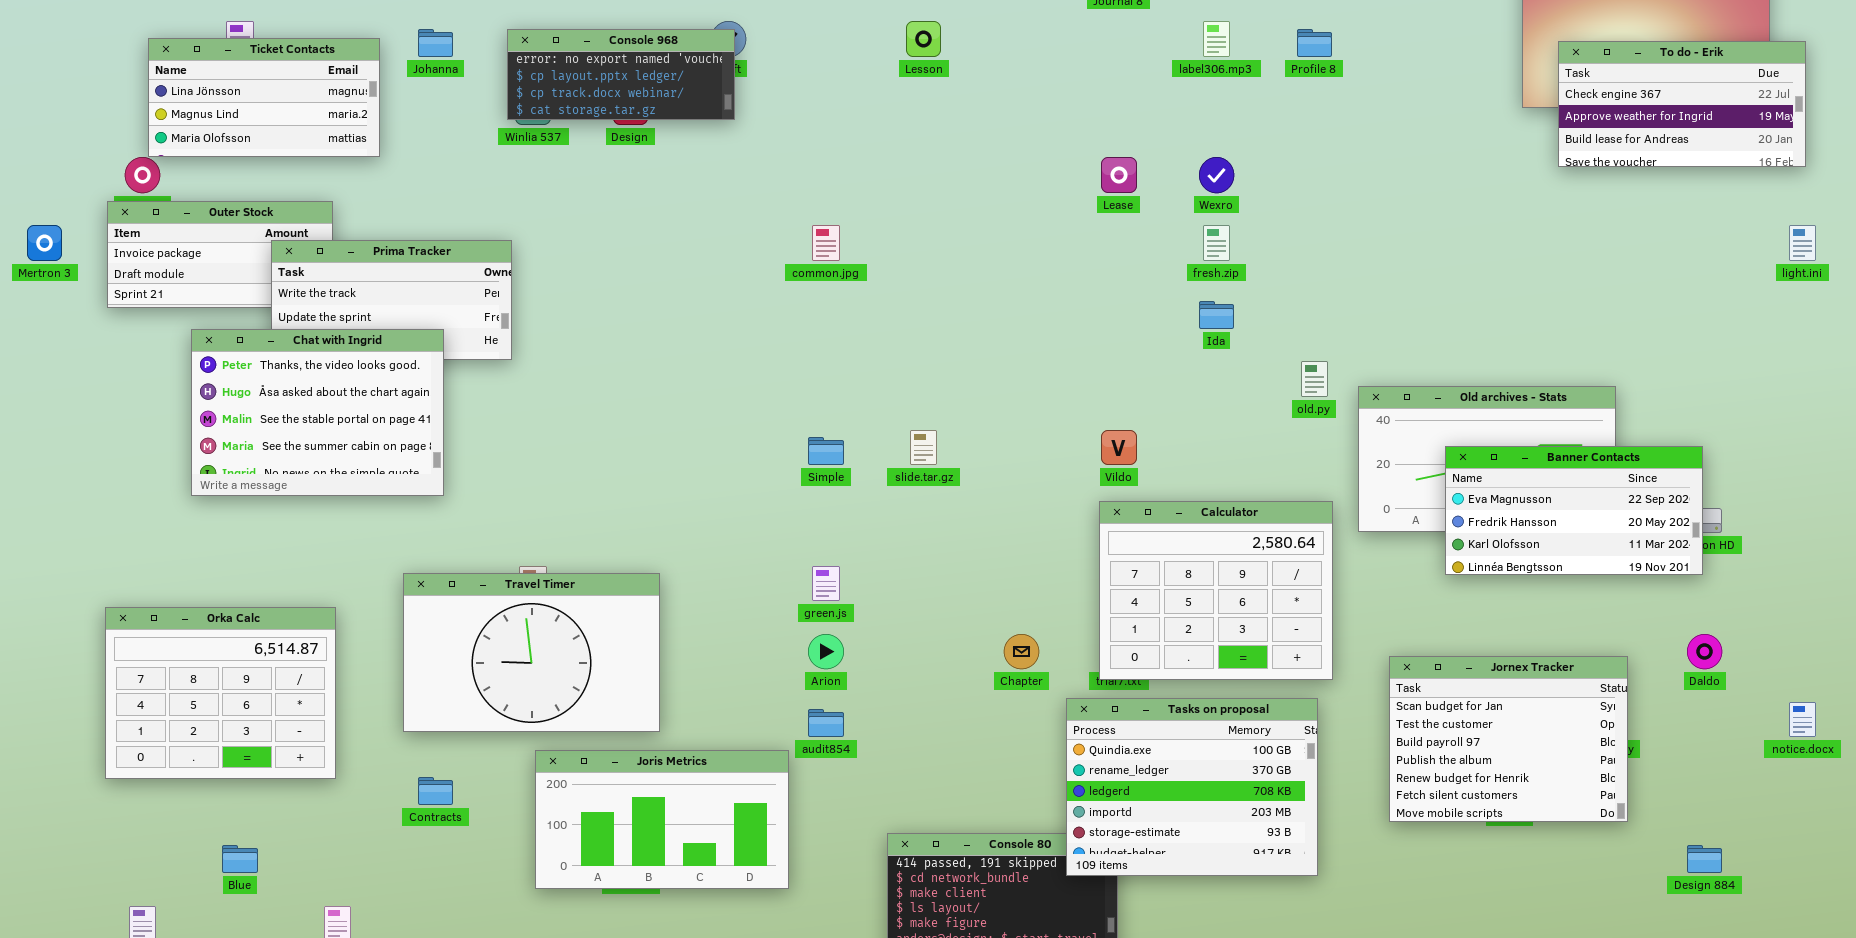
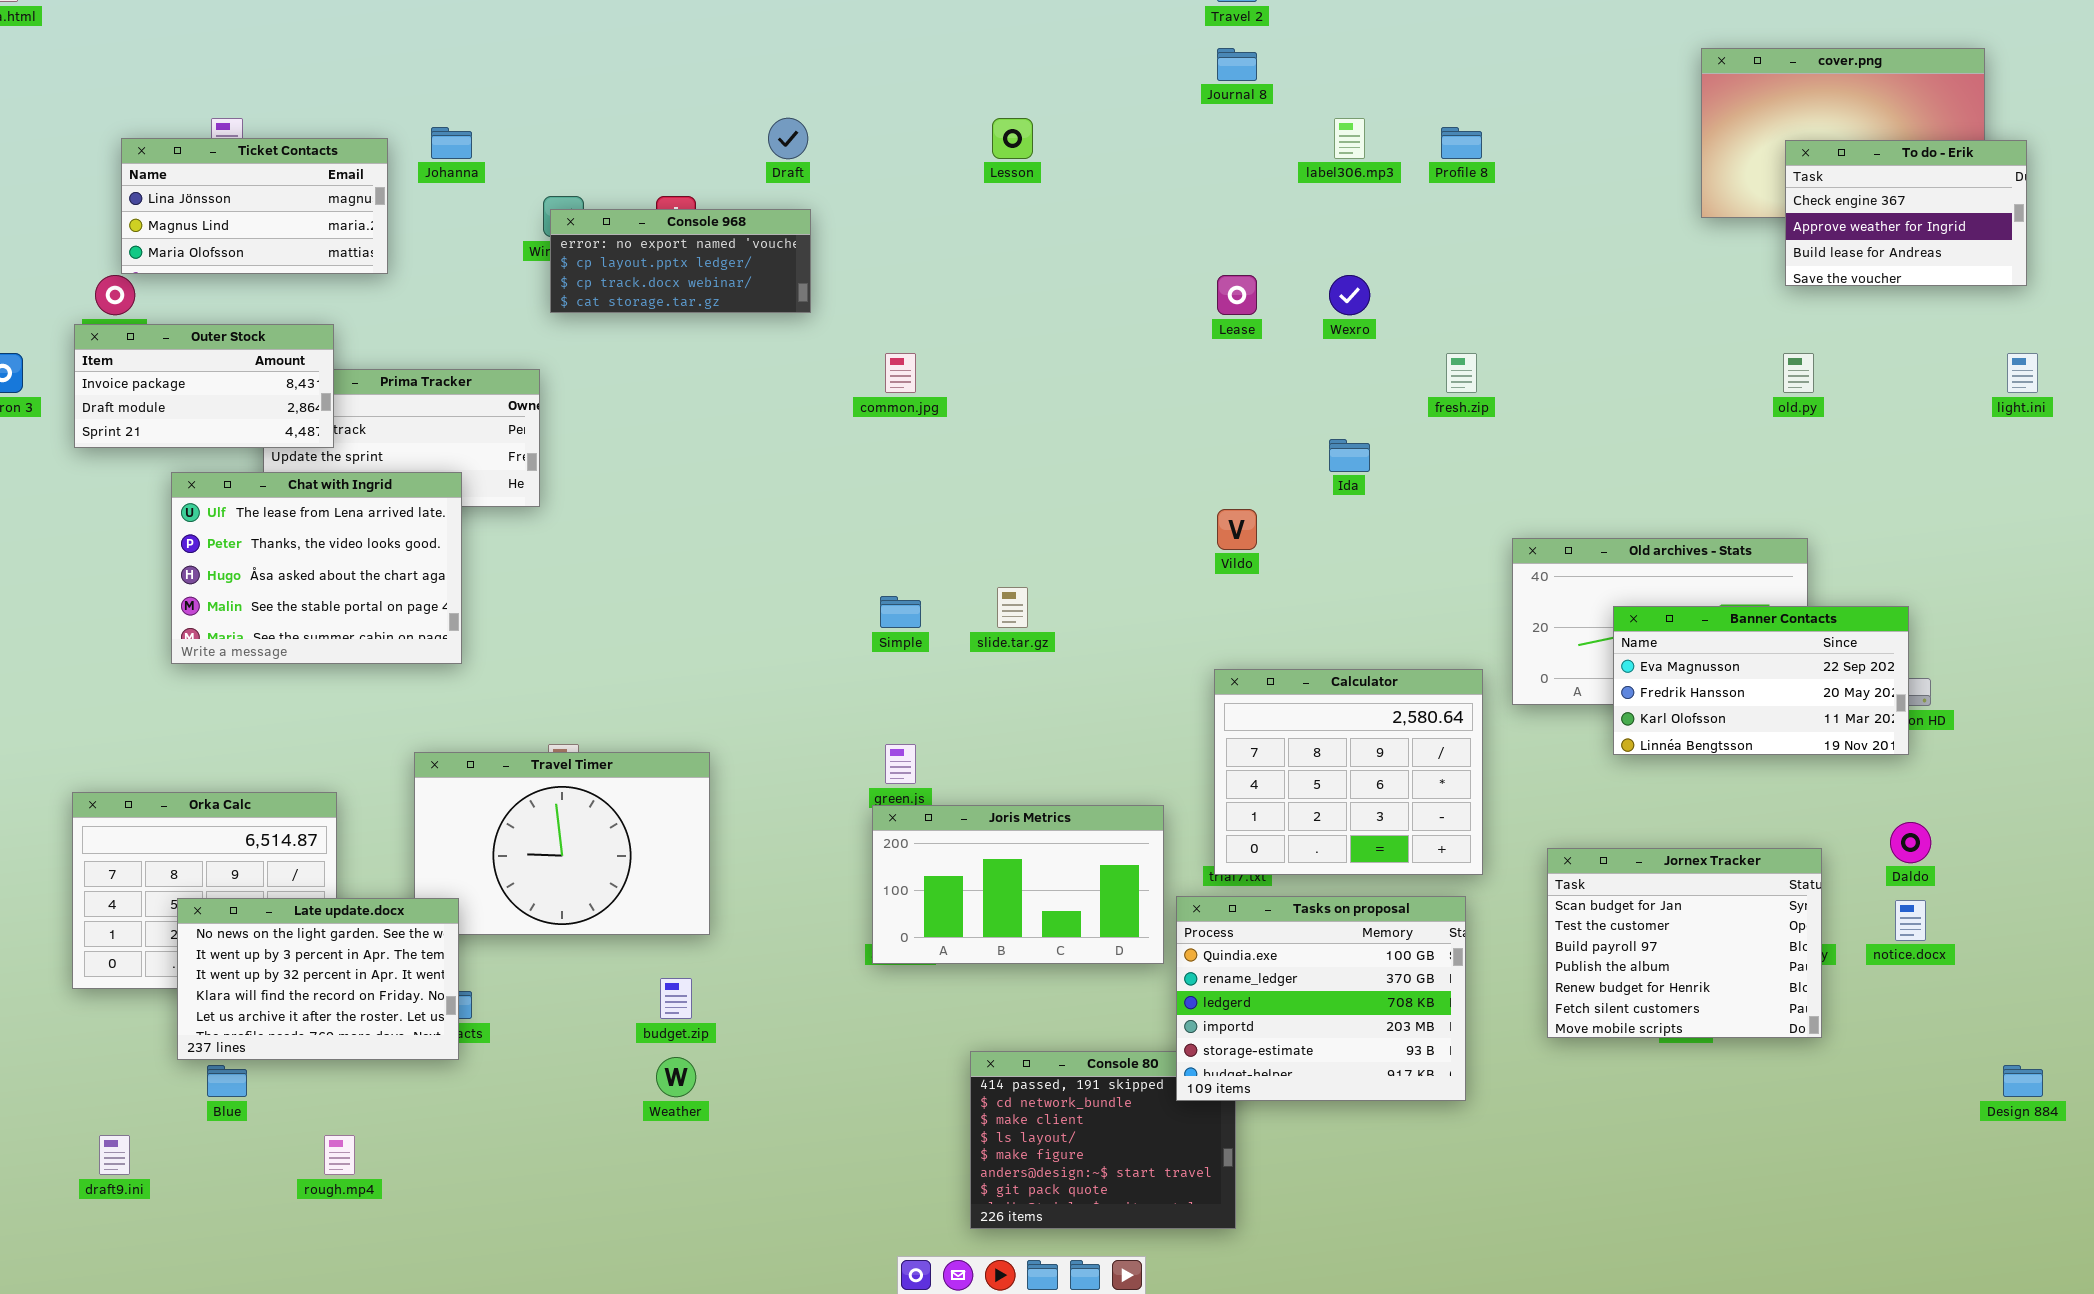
Console 968: [507,29,735,120] -> [550,209,811,313], moved
To do - Erik: [1558,41,1806,167] -> [1785,140,2027,286], resized
Outer Stock: [107,201,333,308] -> [74,324,334,448], raised
fresh.zip: [1203,225,1230,261] -> [1446,353,1477,393], moved
Chat with Ingrid: [191,329,444,496] -> [171,472,462,664], scrolled up 1 row
old.py: [1301,361,1328,397] -> [1783,353,1814,393], moved
Vildo: [1101,430,1137,465] -> [1217,509,1257,550], moved
Late update.docx: none -> [177,898,459,1060], opened
notice.docx: [1789,702,1816,737] -> [1895,900,1926,941], moved
Joris Metrics: [535,750,789,889] -> [872,805,1164,964], moved
Design 884: [1687,845,1722,873] -> [2003,1065,2043,1097], moved

